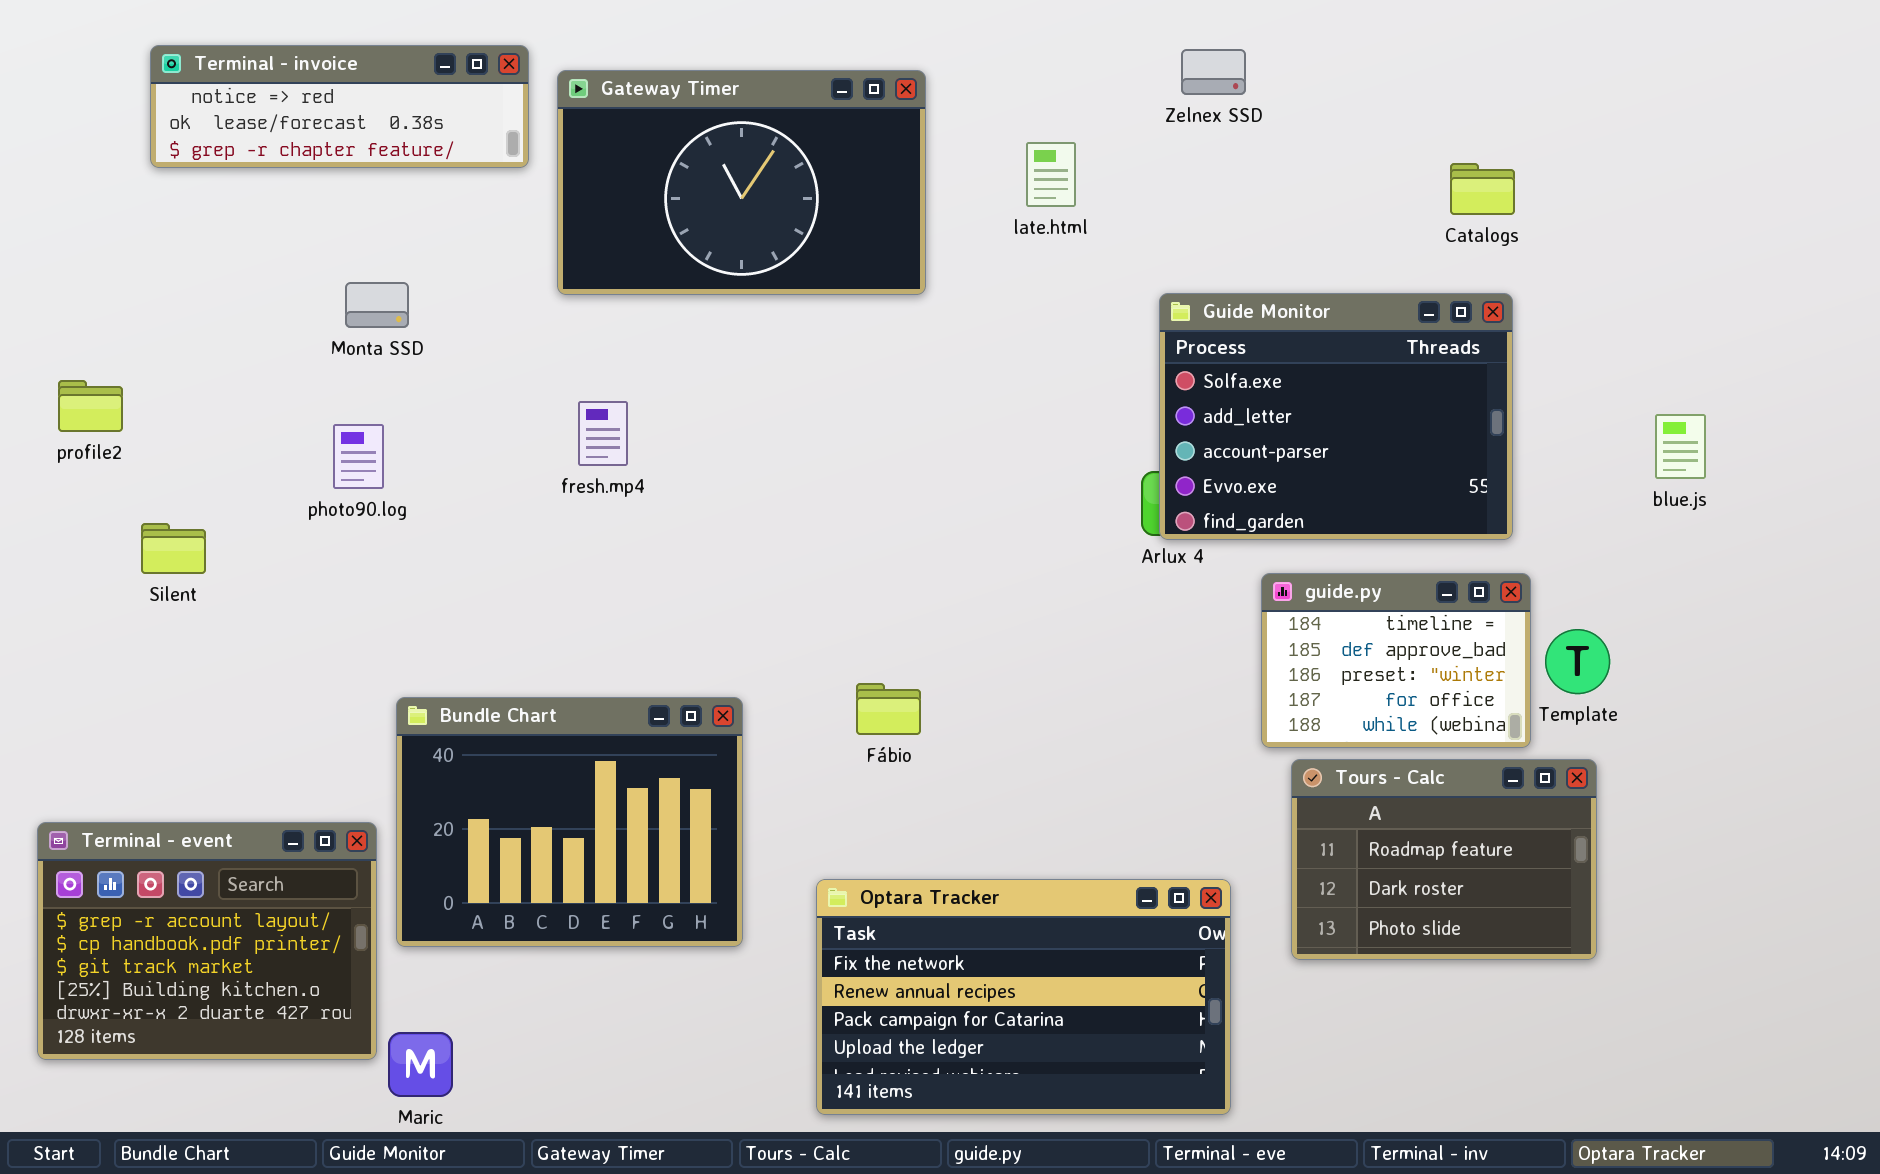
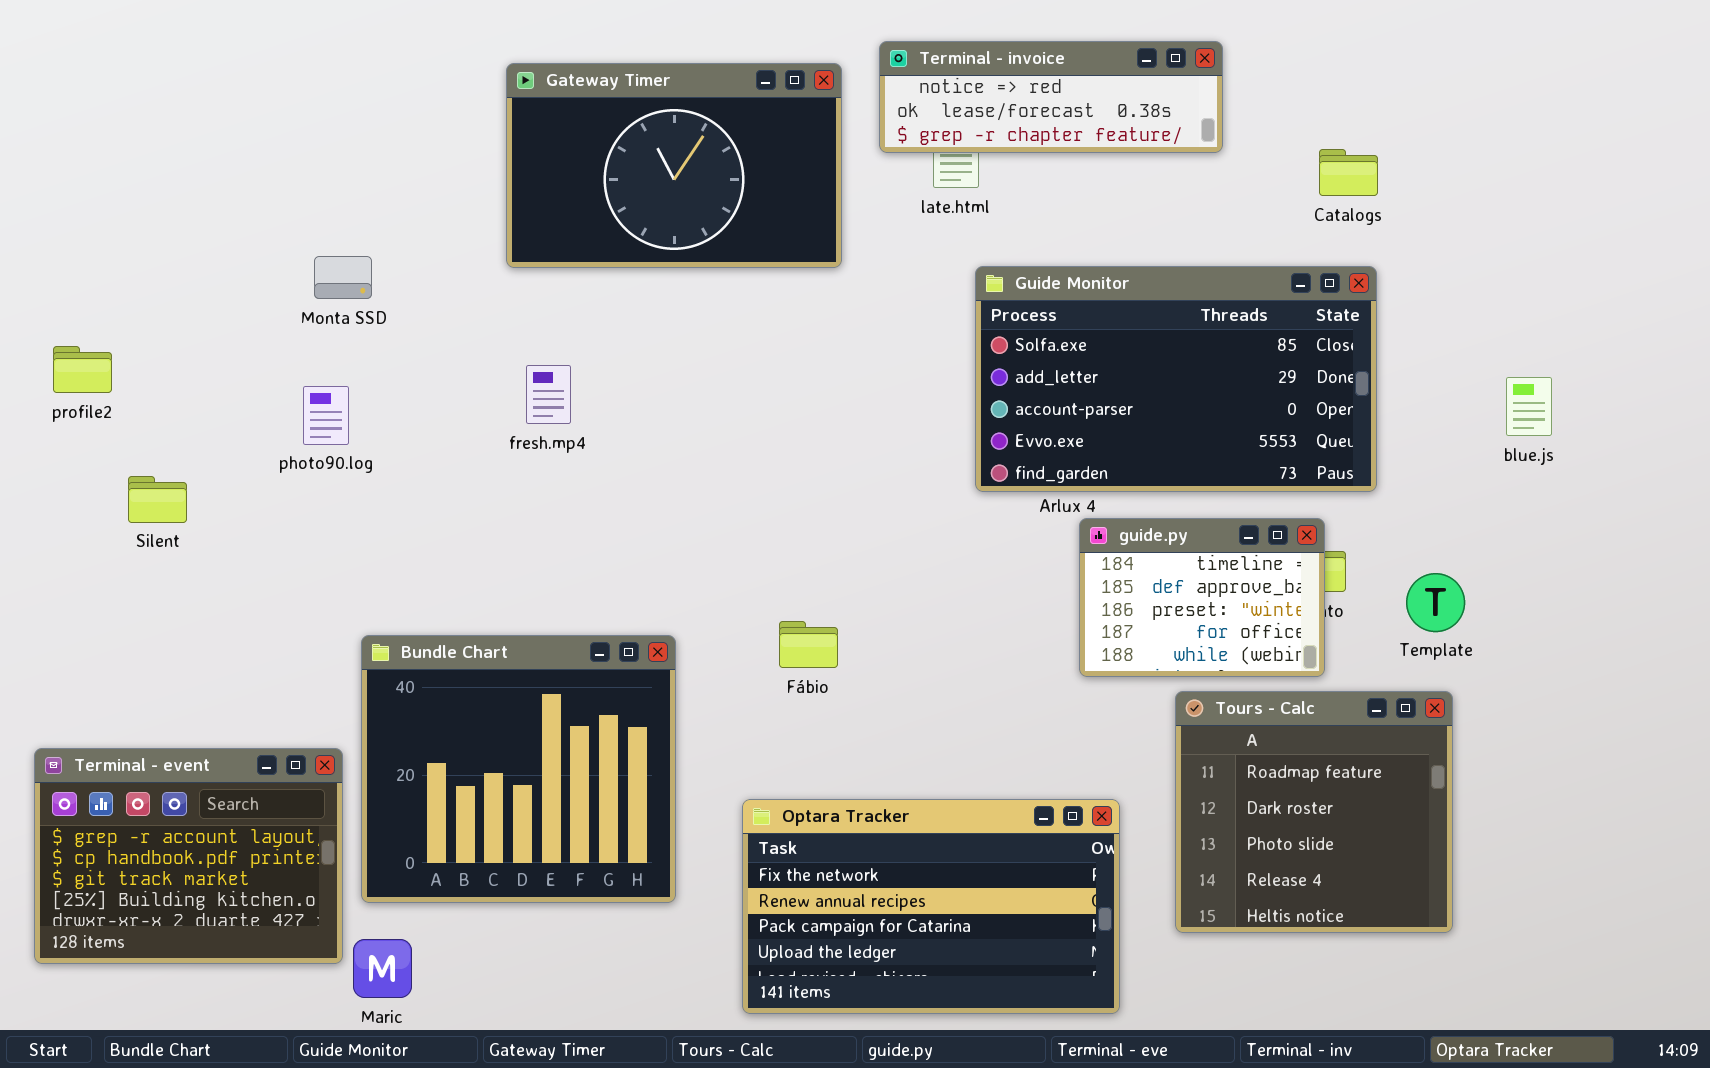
Terminal - invoice: [150,45,529,168] -> [879,41,1223,153], moved
Guide Monitor: [1159,293,1513,540] -> [975,266,1377,492], resized
guide.py: [1261,573,1531,748] -> [1079,518,1325,677], moved
Bundle Chart: [396,697,743,947] -> [361,635,676,903], resized
Tours - Calc: [1291,759,1597,960] -> [1175,691,1453,933], resized

